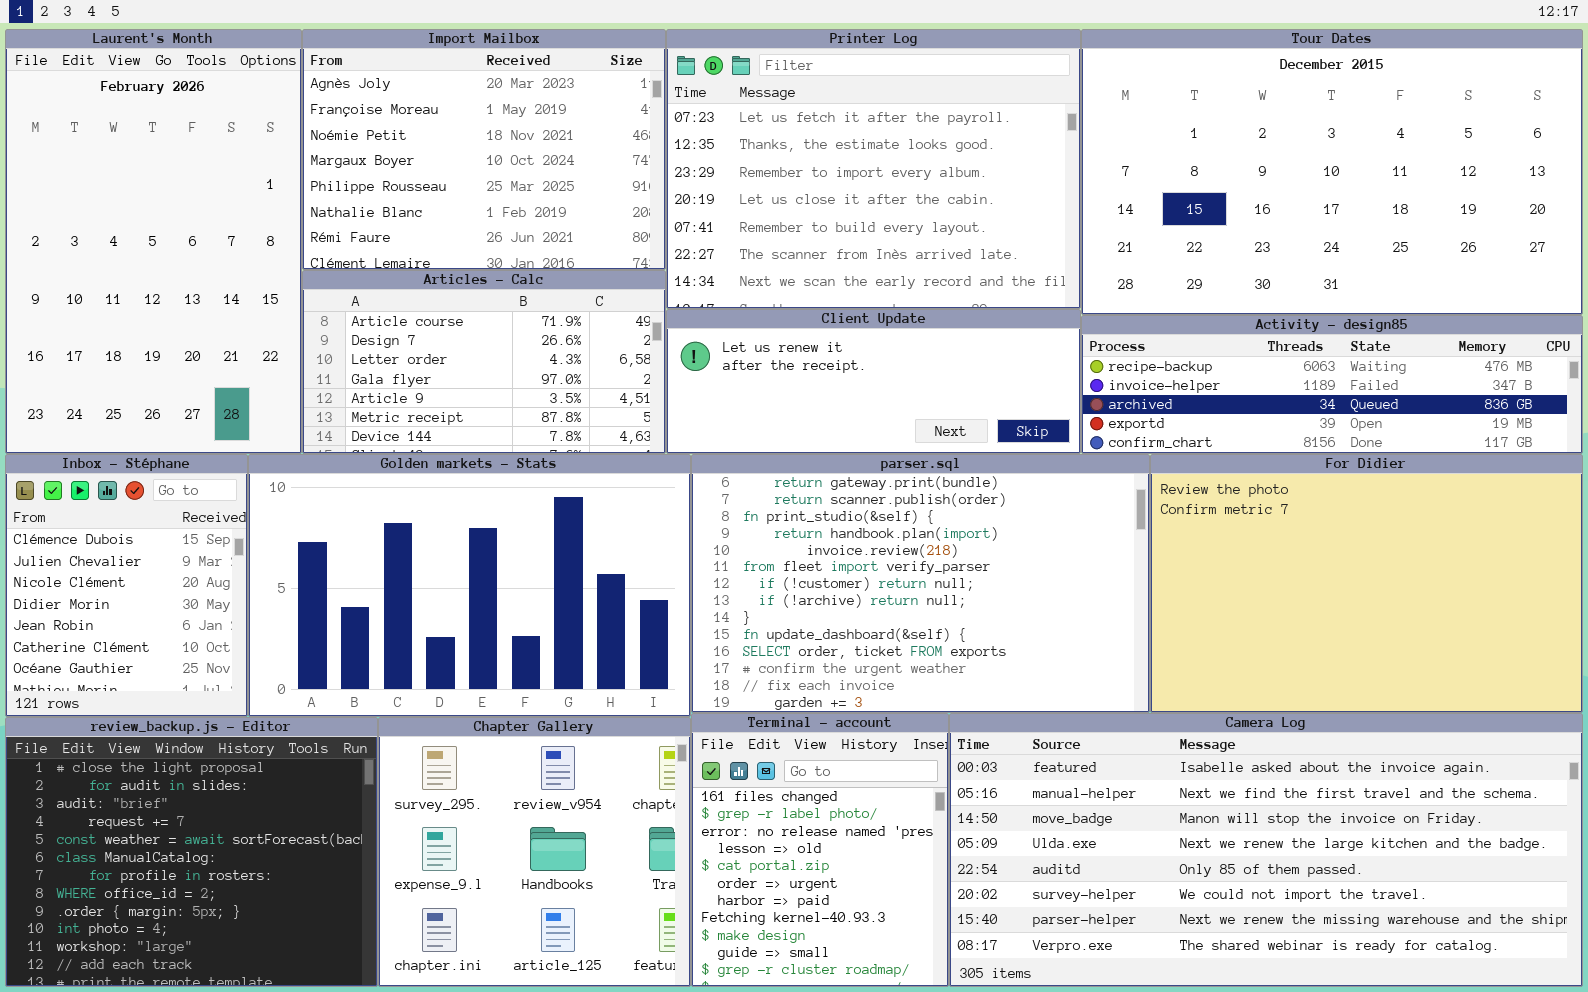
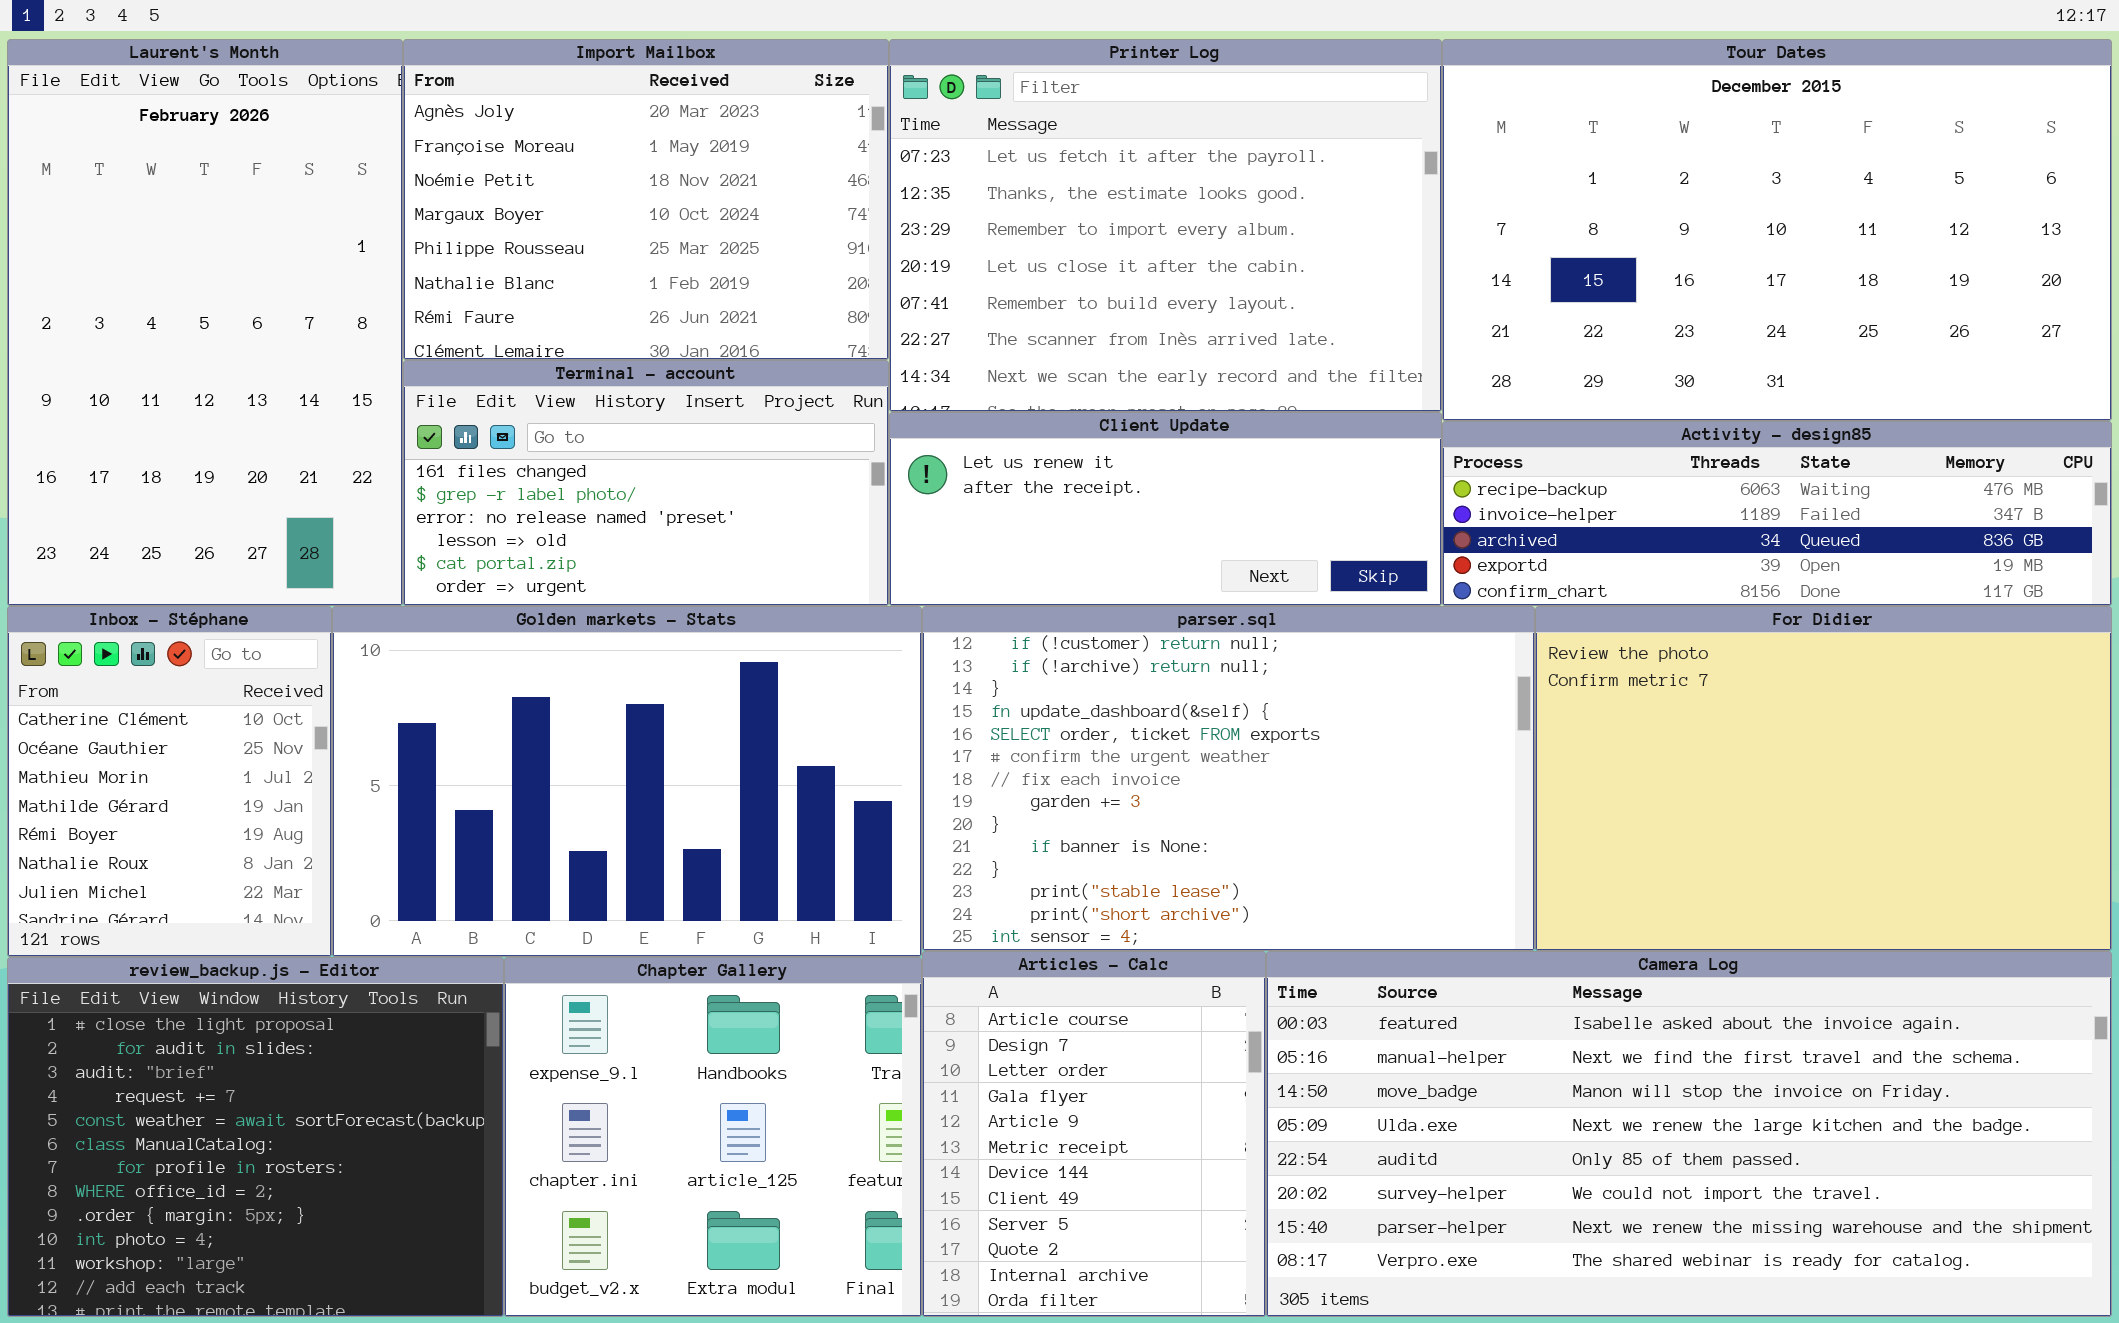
Articles - Calc: [302,270,666,454] -> [922,951,1266,1317], moved, resized
Inbox - Stéphane: [5,454,248,717] -> [7,606,332,957], scrolled down 5 rows
parser.sql: [691,454,1150,713] -> [922,606,1535,951], scrolled down 6 rows
Terminal - account: [691,713,949,987] -> [403,360,889,606], moved, resized
Chapter Gallery: [378,717,691,987] -> [504,957,922,1317], scrolled down 1 row

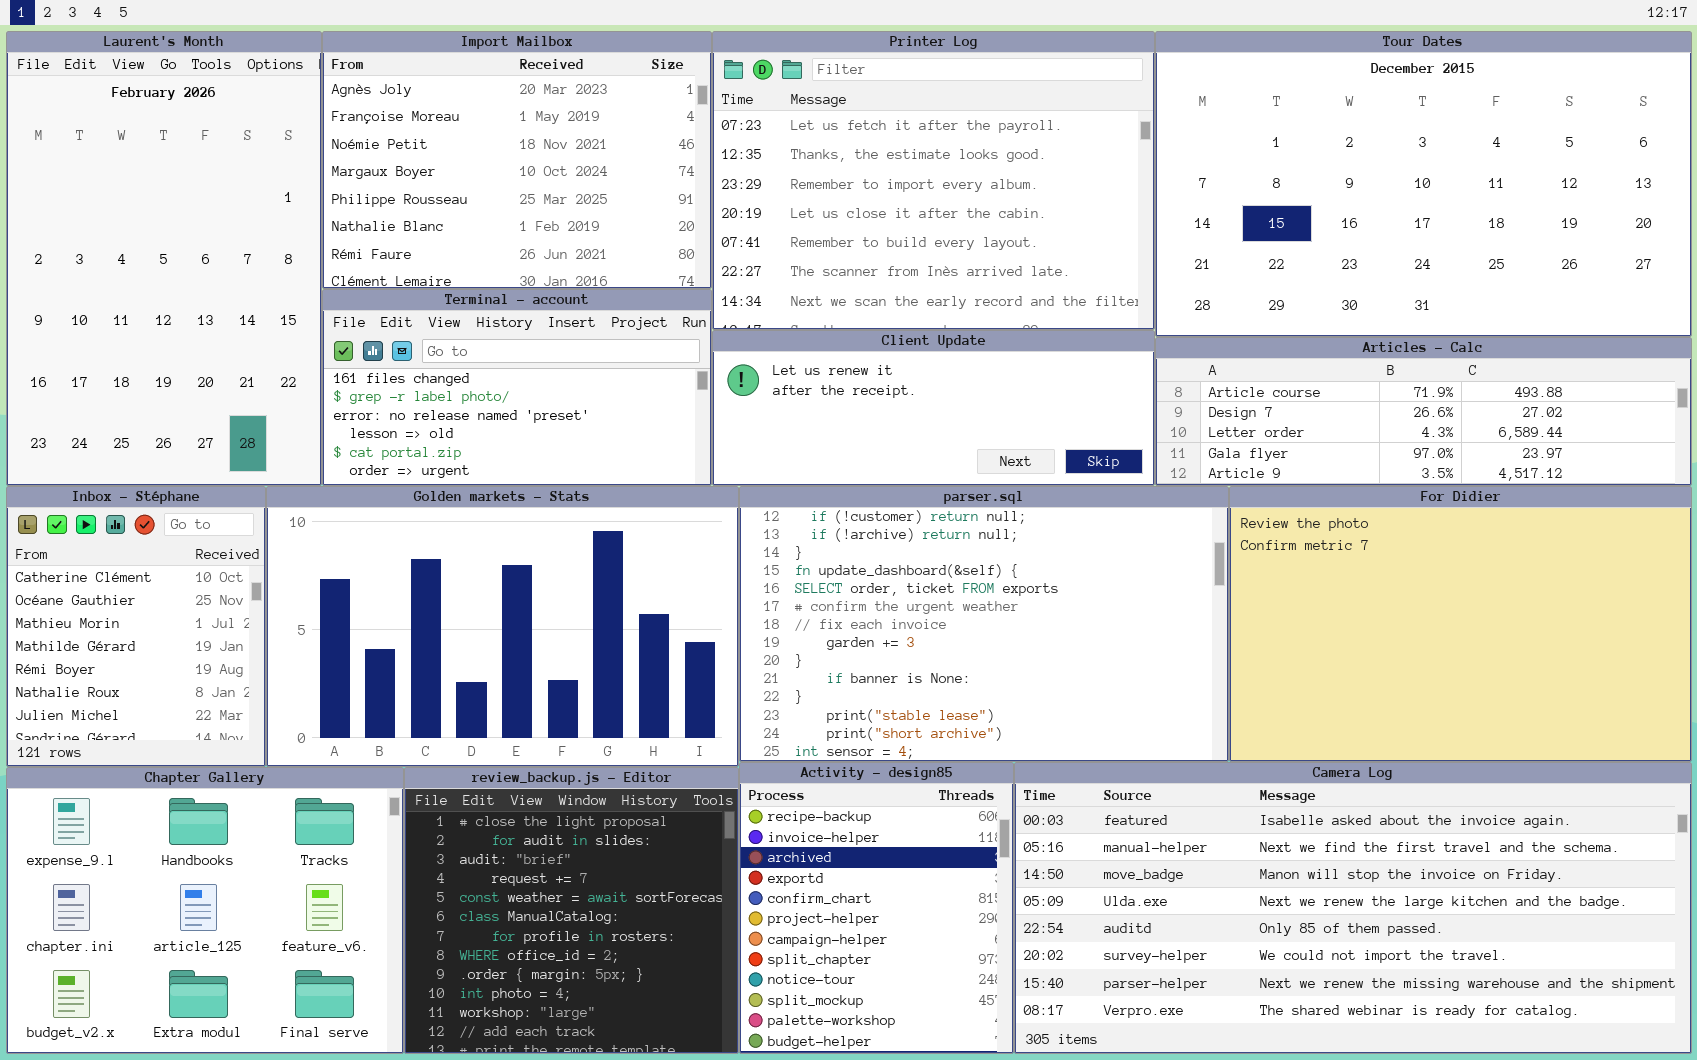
Activity - design85: [1442,421,2112,606] -> [739,762,1014,1054], moved, resized
Articles - Calc: [922,951,1266,1317] -> [1155,337,1692,486], moved, resized
review_backup.js - Editor: [7,957,504,1317] -> [404,767,739,1054], moved, resized
Chapter Gallery: [504,957,922,1317] -> [6,767,404,1054], moved, resized

